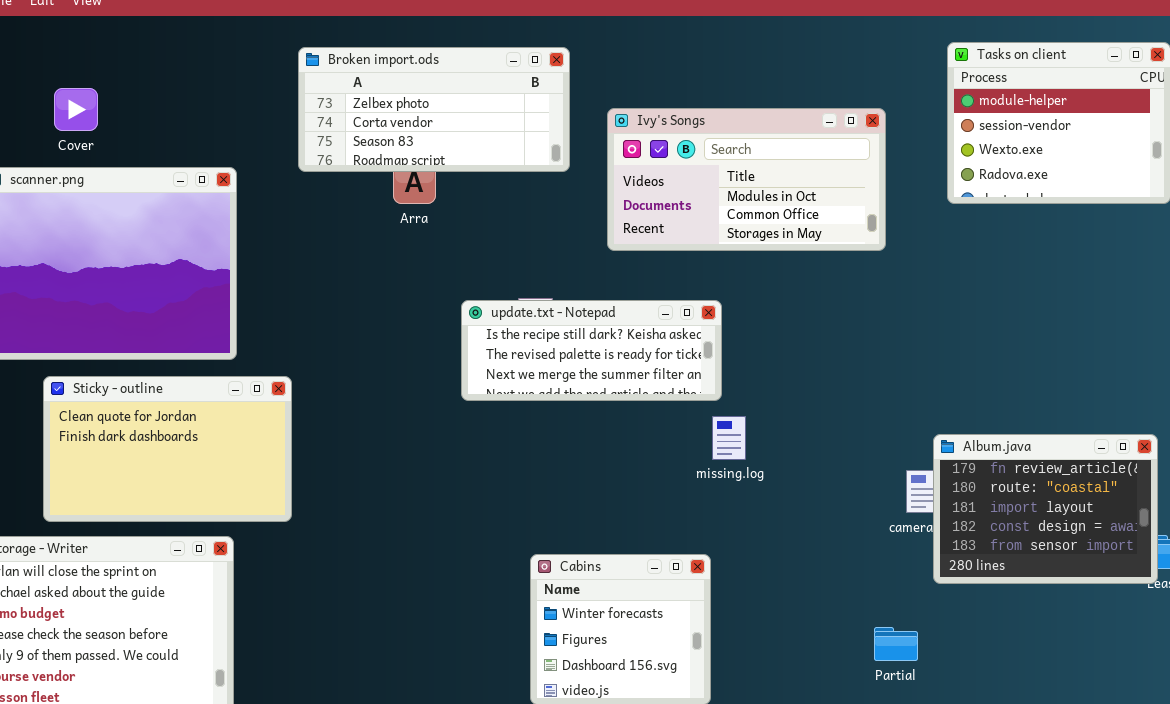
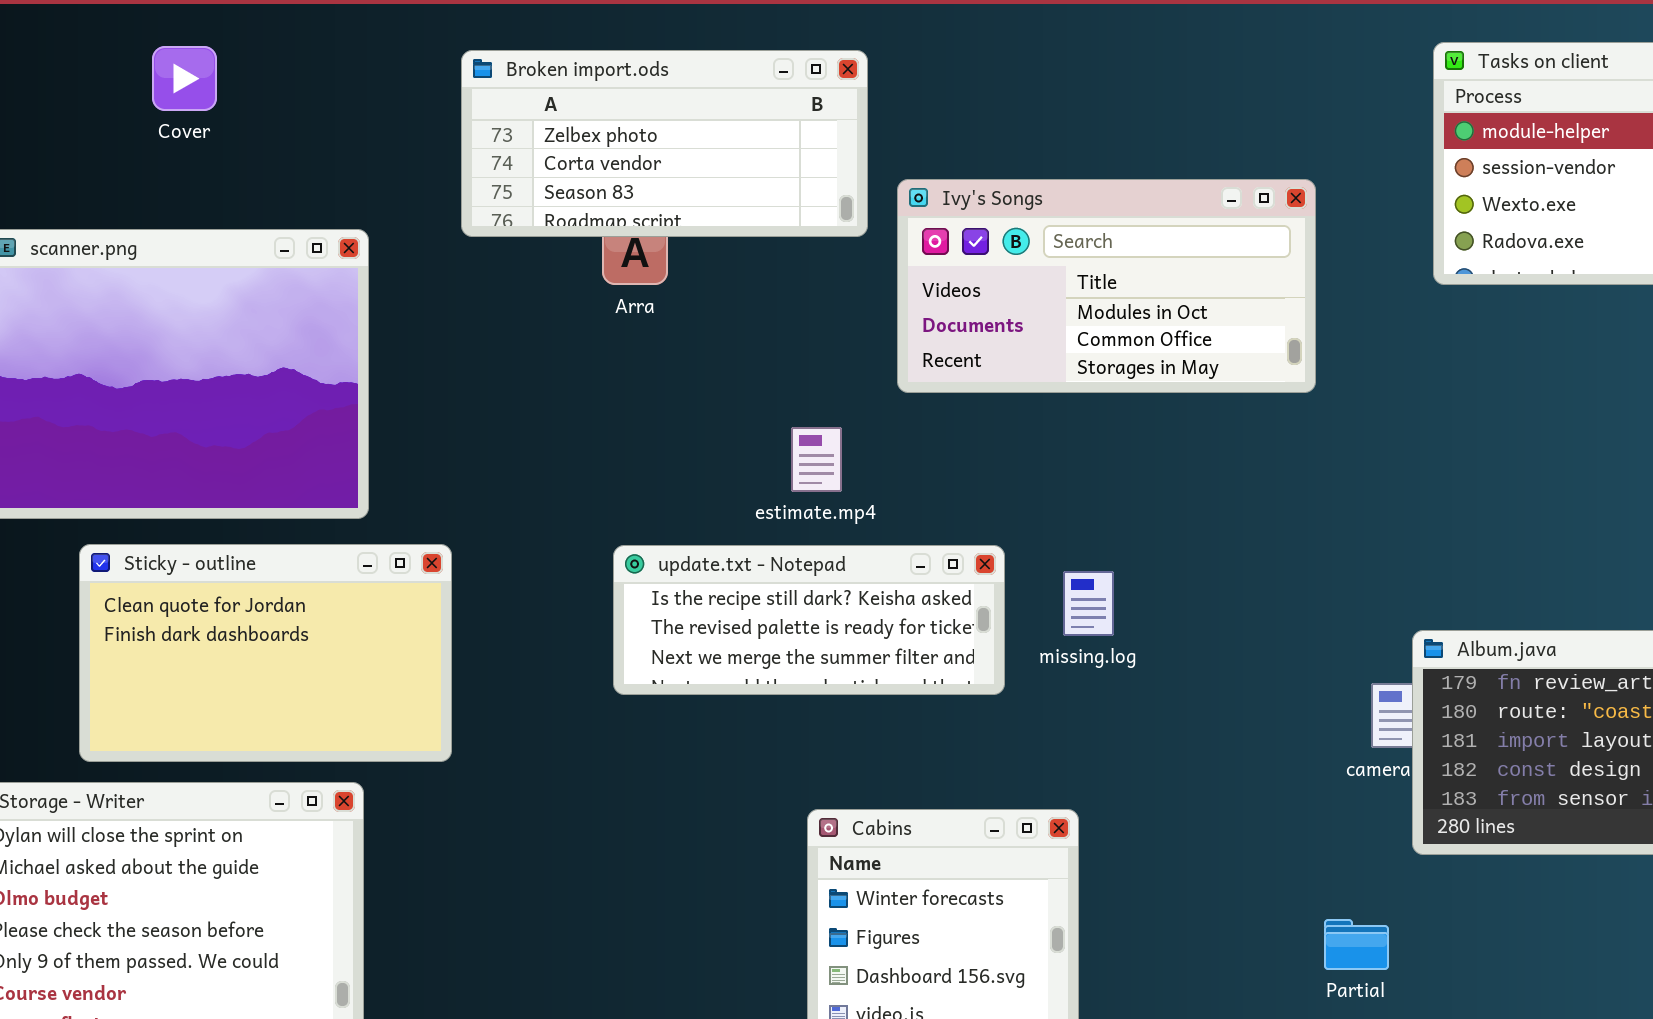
Cover: [54,88,98,131] -> [152,46,217,111], moved
Ivy's Songs: [607,108,886,251] -> [897,179,1316,393], moved
update.txt - Notepad: [461,300,722,401] -> [613,545,1005,695], moved
missing.log: [712,416,746,460] -> [1063,571,1114,636], moved

